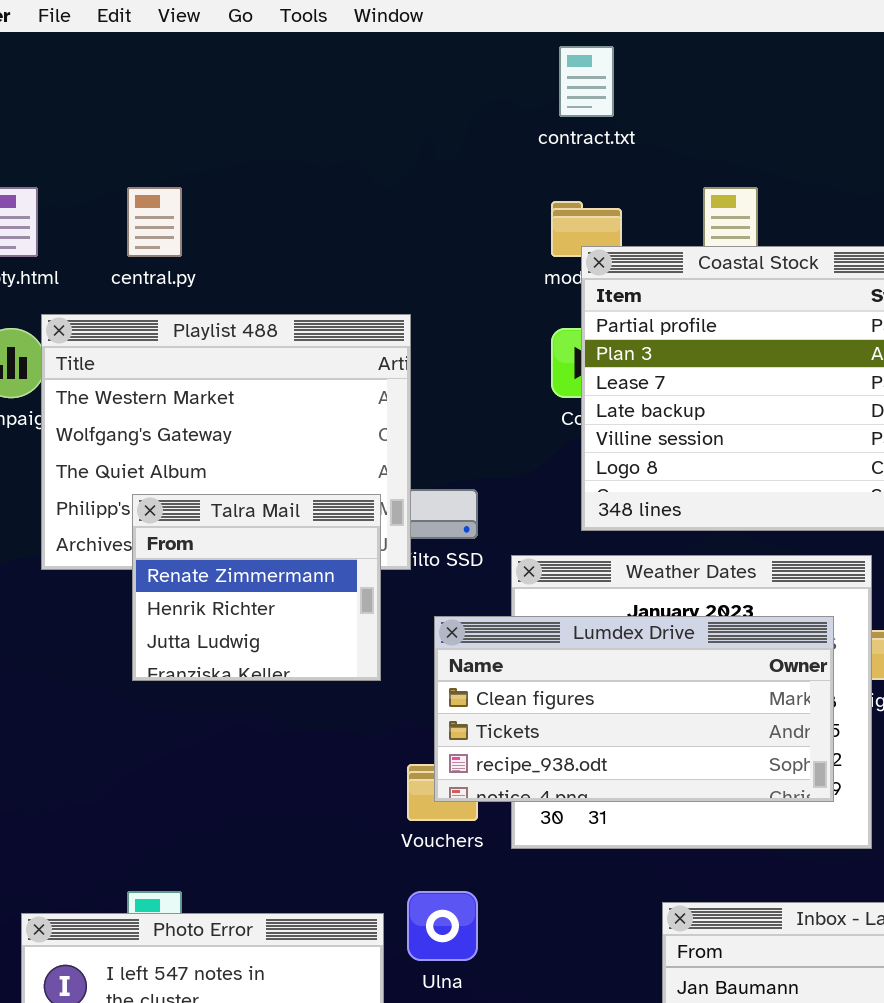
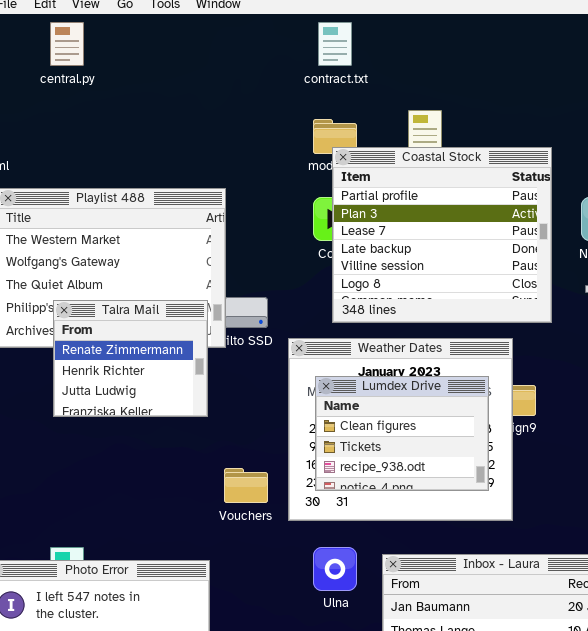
central.py: [127,187,182,257] -> [50,22,84,66], moved
Lumdex Drive: [434,616,834,802] -> [315,376,489,491], resized
Ulna: [407,891,478,961] -> [313,547,357,591], moved

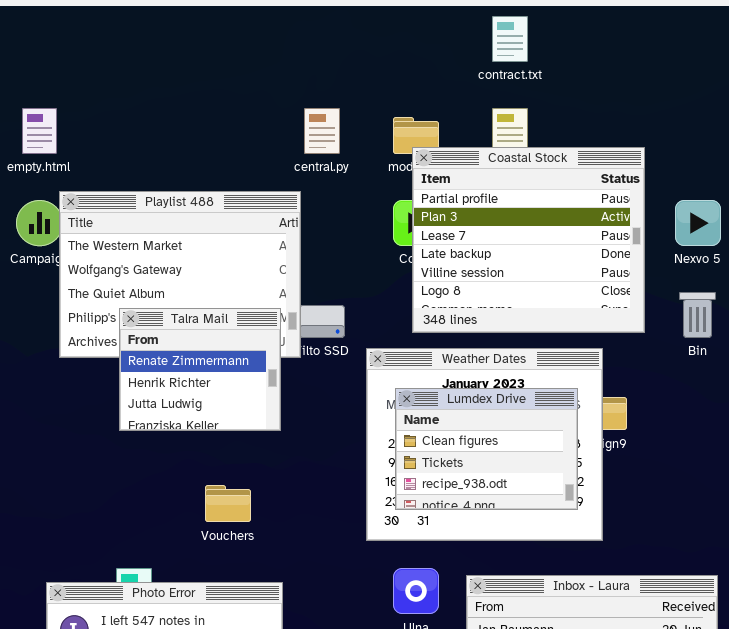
central.py: [50,22,84,66] -> [304,108,340,154], moved
contract.txt: [318,22,352,66] -> [492,16,528,62], moved
Vouchers: [224,468,268,503] -> [205,485,251,522], moved

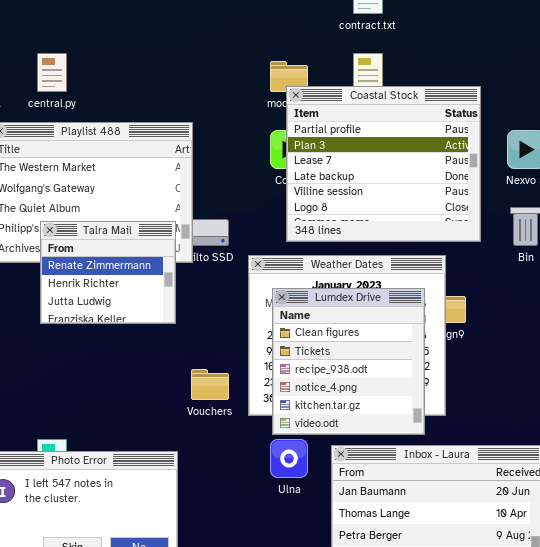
central.py: [304,108,340,154] -> [37,53,67,92], moved
Lumdex Drive: [395,388,578,510] -> [272,288,425,435], resized
Vouchers: [205,485,251,522] -> [191,369,229,400], moved

